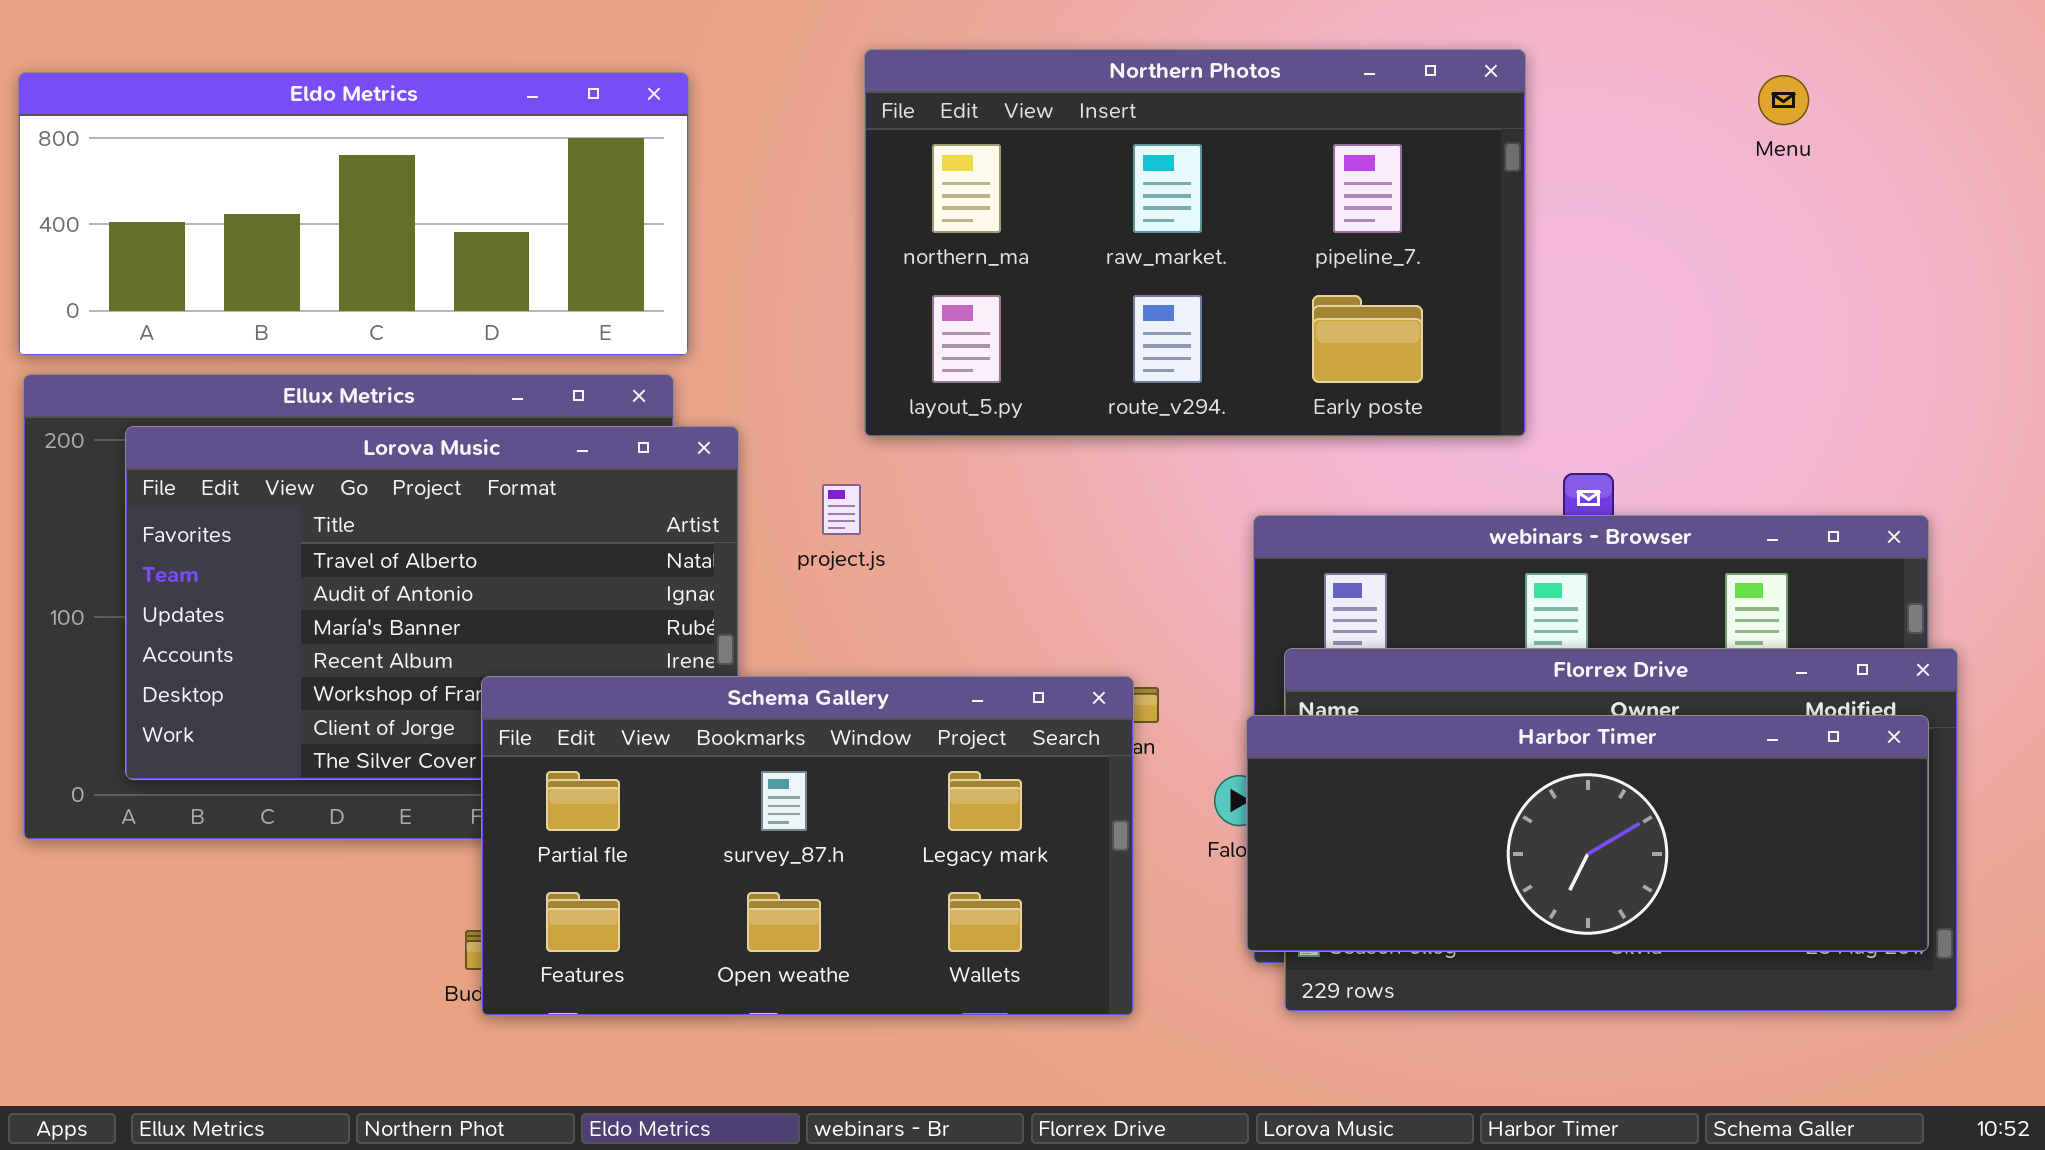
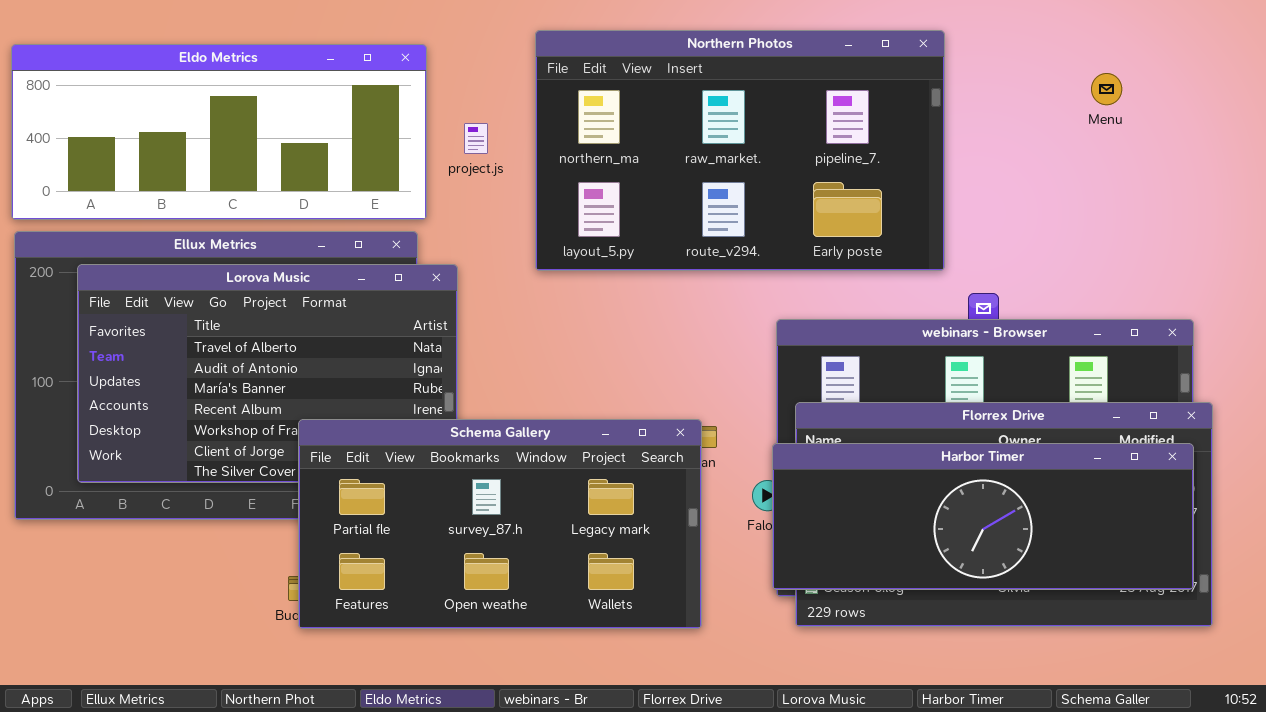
Menu: [1758,75,1809,125] -> [1091,73,1122,105], moved
project.js: [822,484,861,535] -> [464,123,488,154], moved

